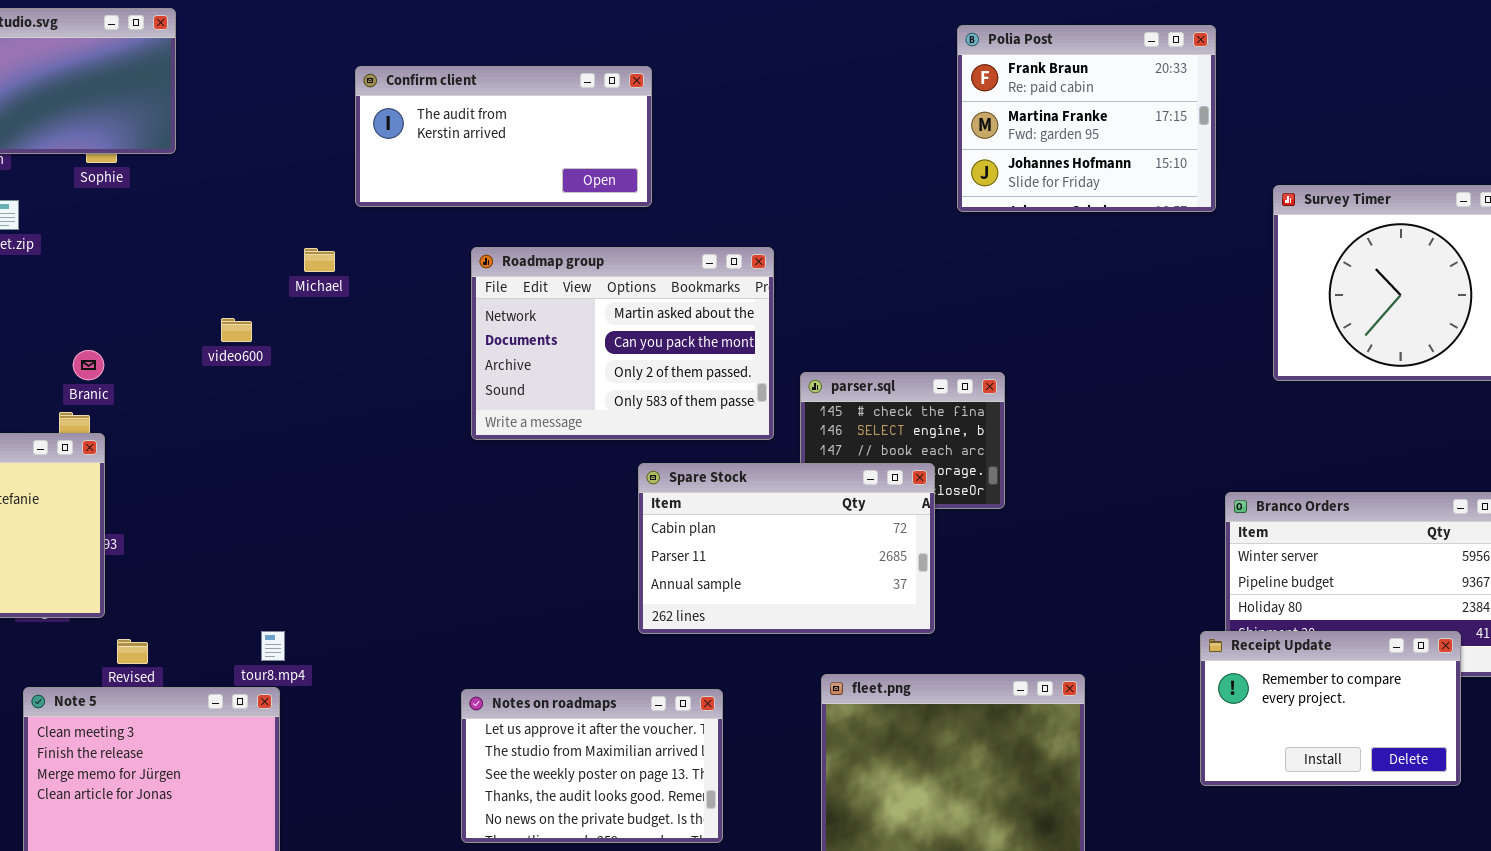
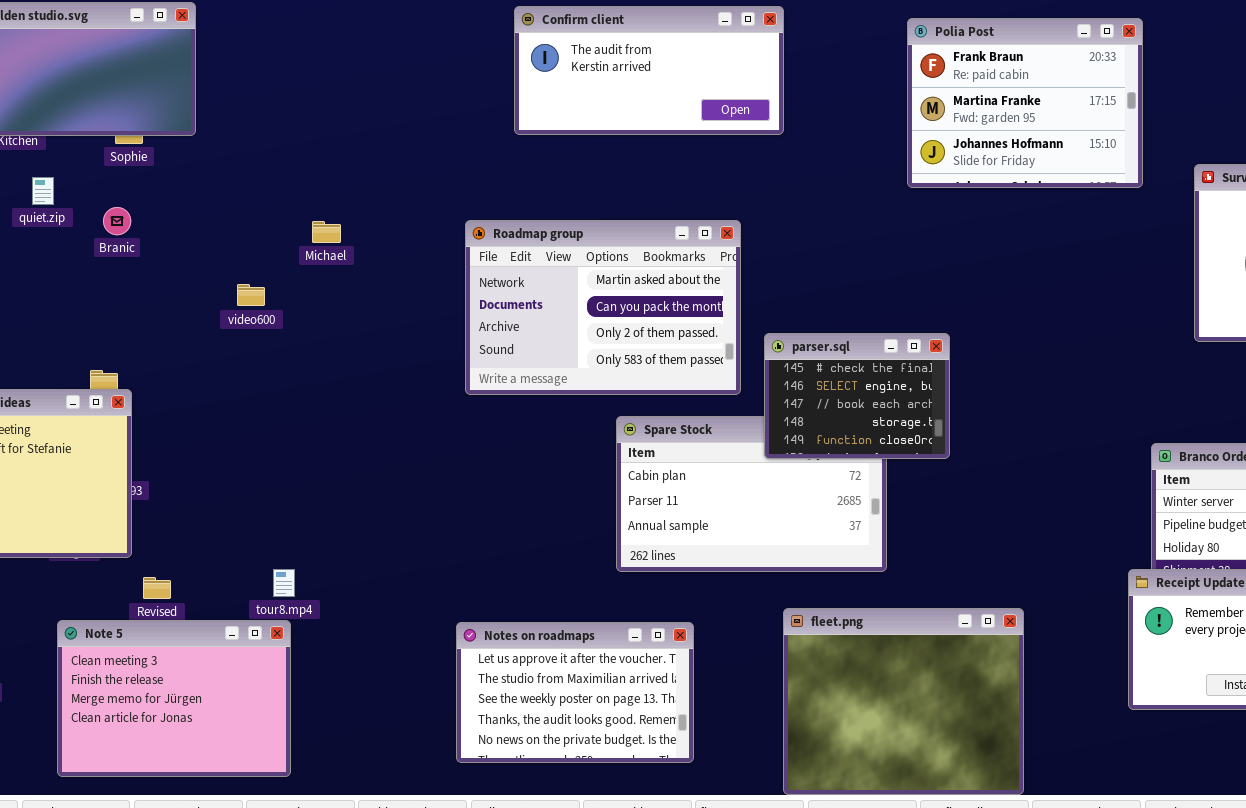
Confirm client: [355,66,652,207] -> [514,6,784,135], moved
Branic: [73,350,104,380] -> [103,207,131,235], moved
parser.sql: [800,372,1005,509] -> [764,333,950,459], raised

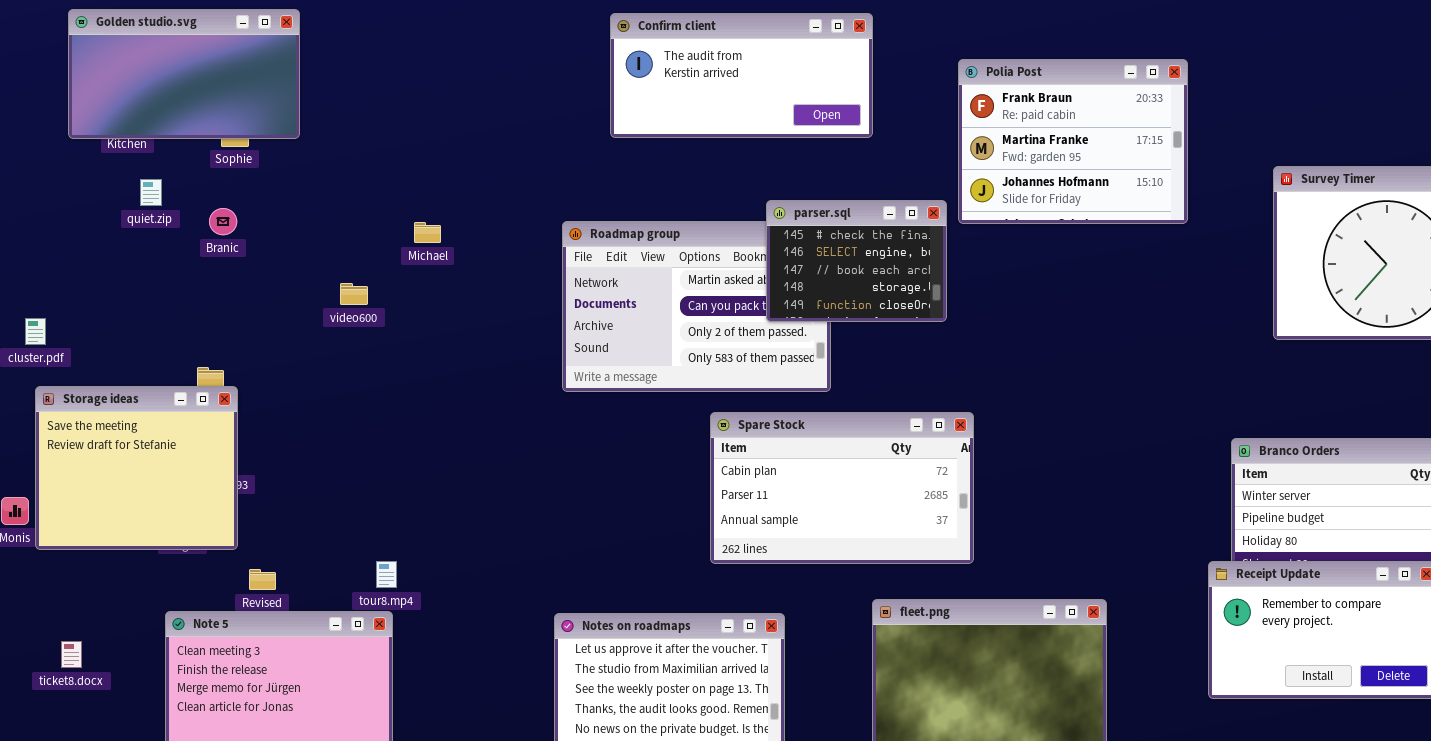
Polia Post: [907,18,1143,188] -> [958,59,1188,224], moved
parser.sql: [764,333,950,459] -> [766,200,947,322], moved

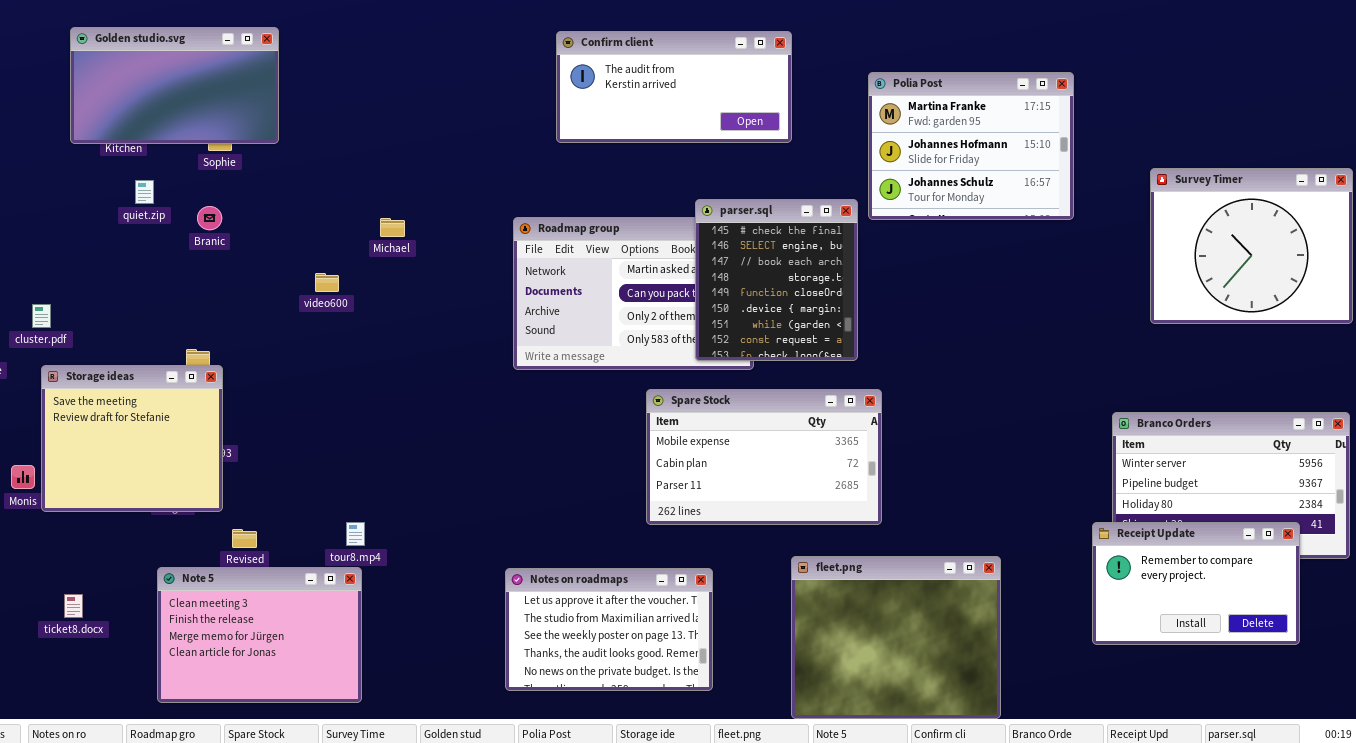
Polia Post: [958,59,1188,224] -> [868,72,1074,220], scrolled down 1 row
parser.sql: [766,200,947,322] -> [695,199,858,361], resized
Spare Stock: [710,412,974,564] -> [646,389,882,525], scrolled up 1 row

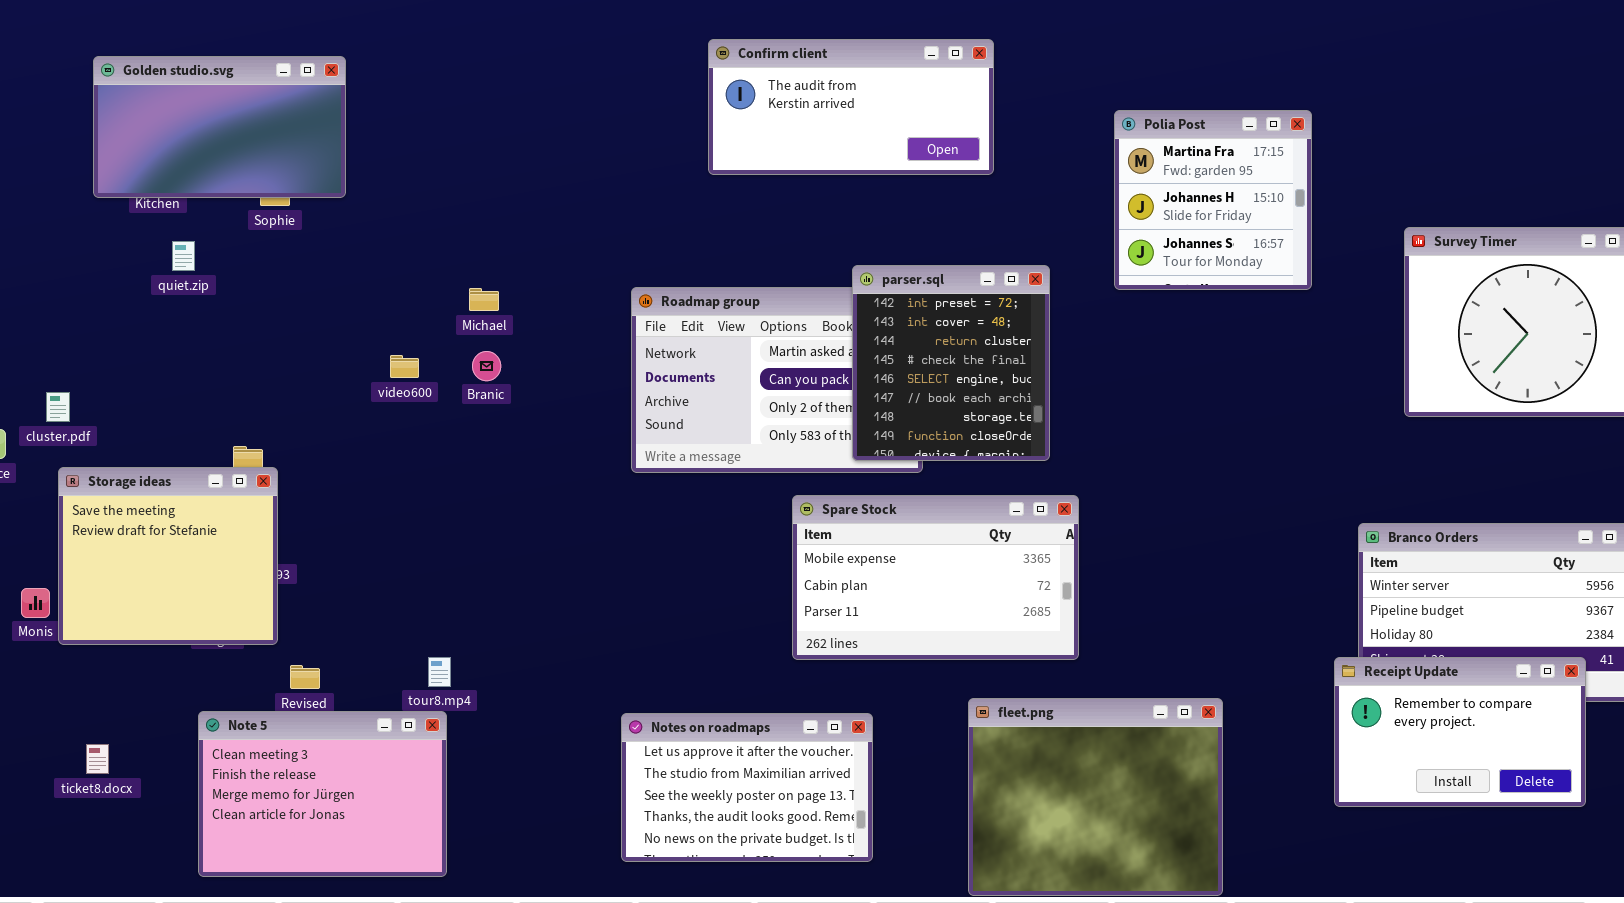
Confirm client: [556,31,792,143] -> [708,39,994,175], moved
Polia Post: [868,72,1074,220] -> [1114,110,1312,290], resized
parser.sql: [695,199,858,361] -> [852,265,1050,461], scrolled up 3 rows
Branic: [197,206,222,230] -> [472,351,501,381], moved

